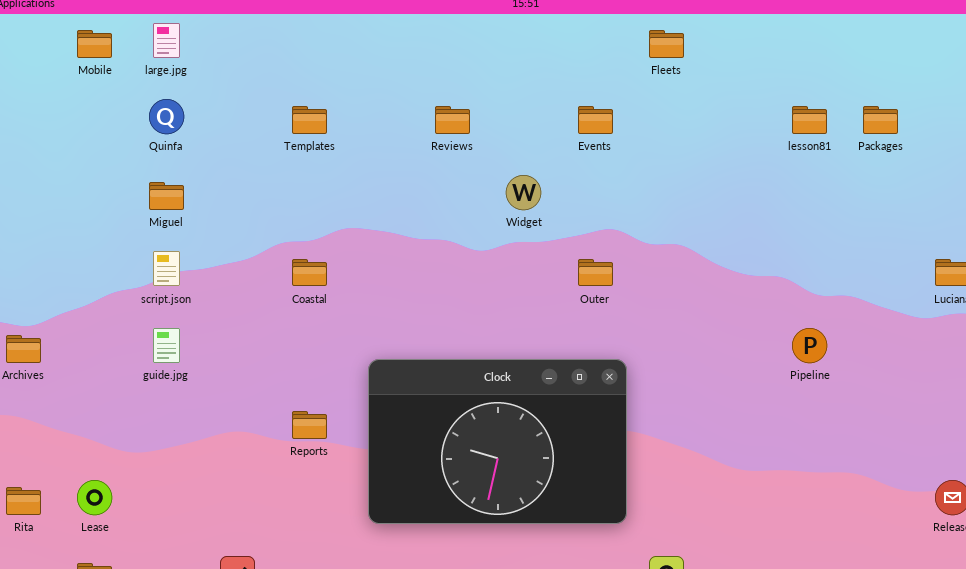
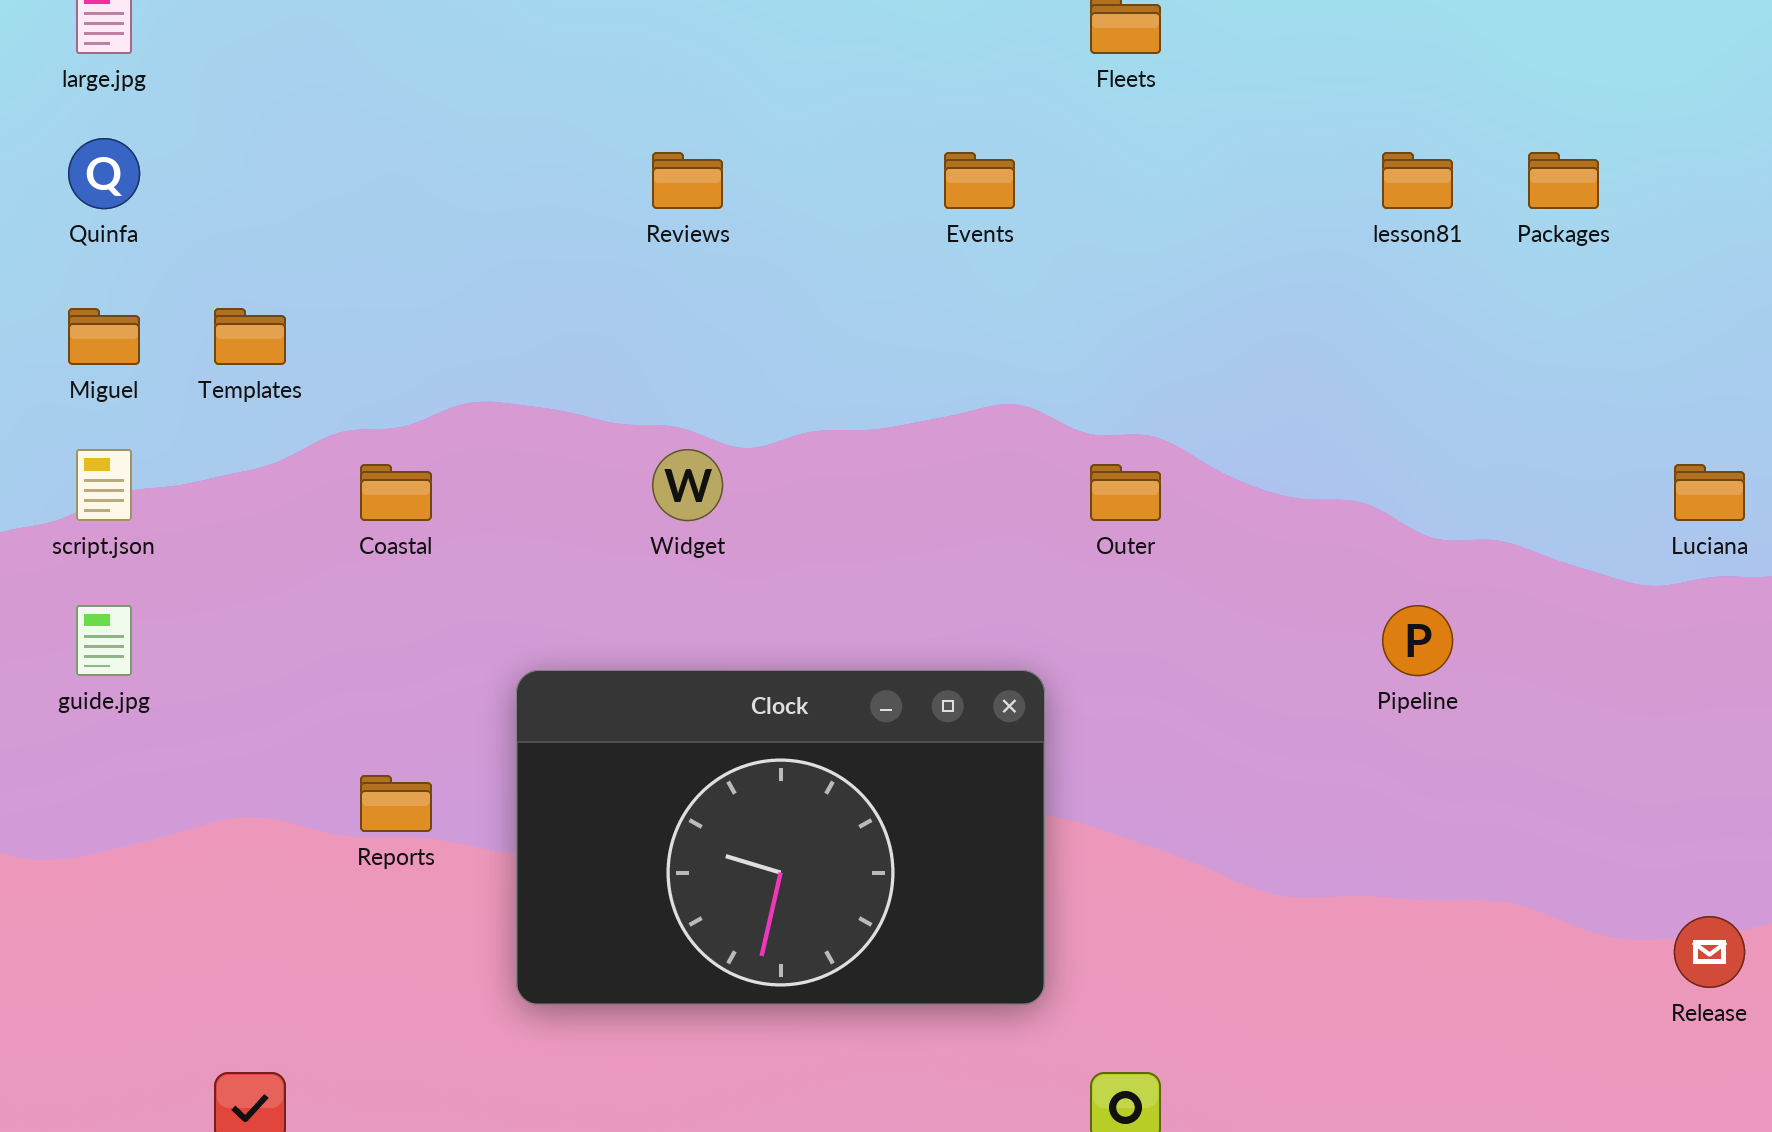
Templates: [292,106,327,134] -> [214,308,286,365], moved
Widget: [506,175,541,210] -> [652,449,723,521], moved
Outer: [578,259,613,286] -> [1090,464,1161,521], moved

